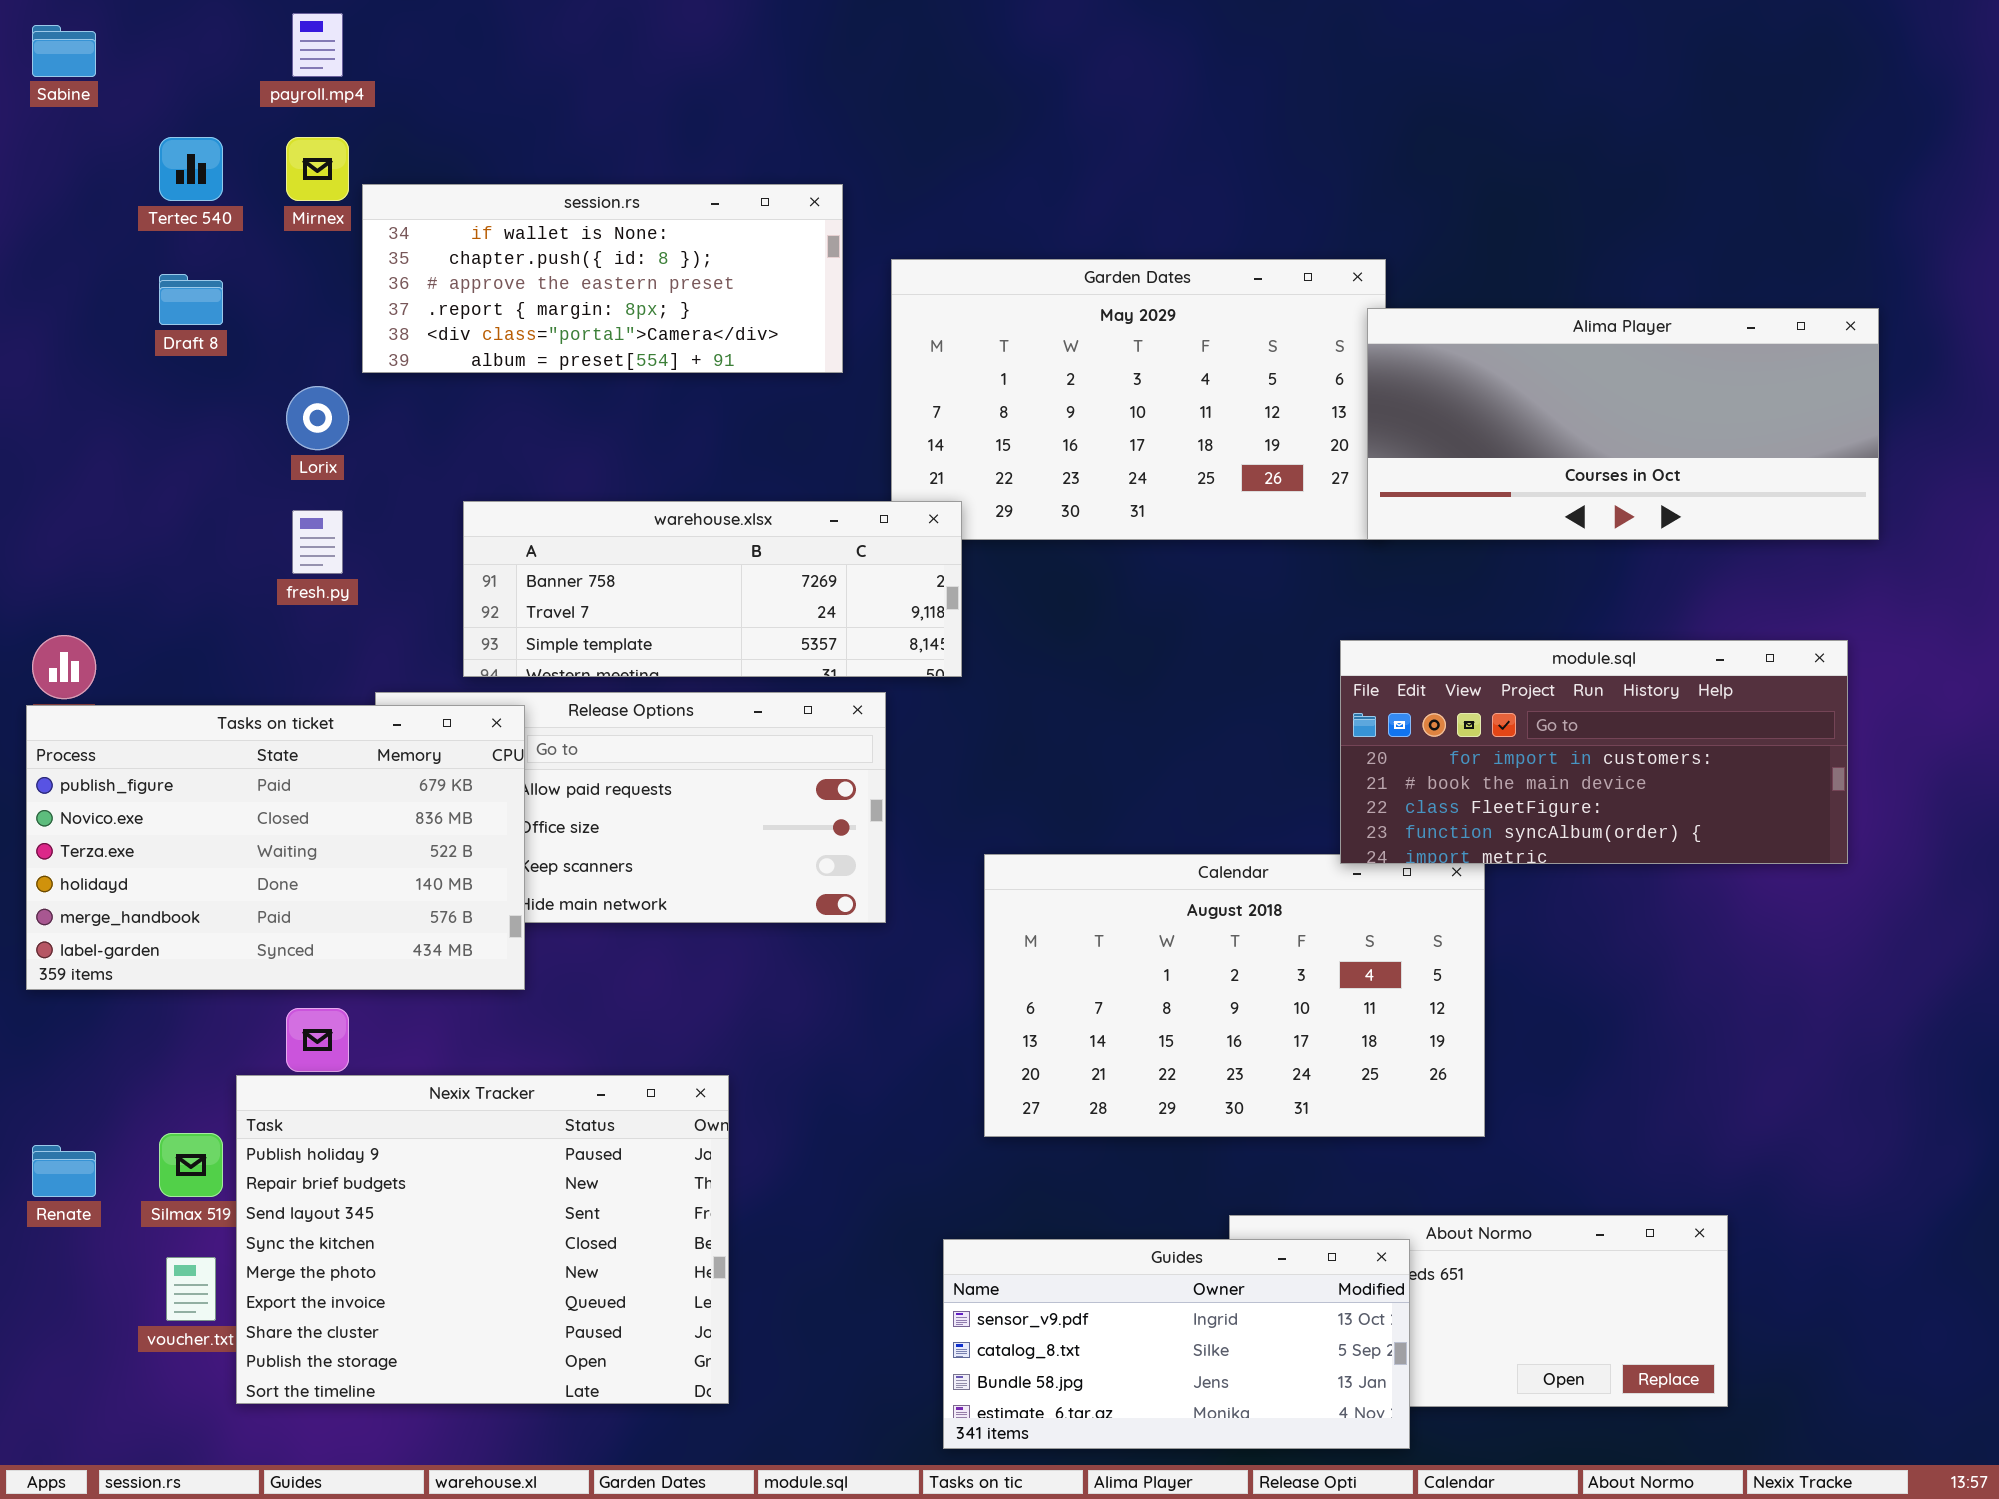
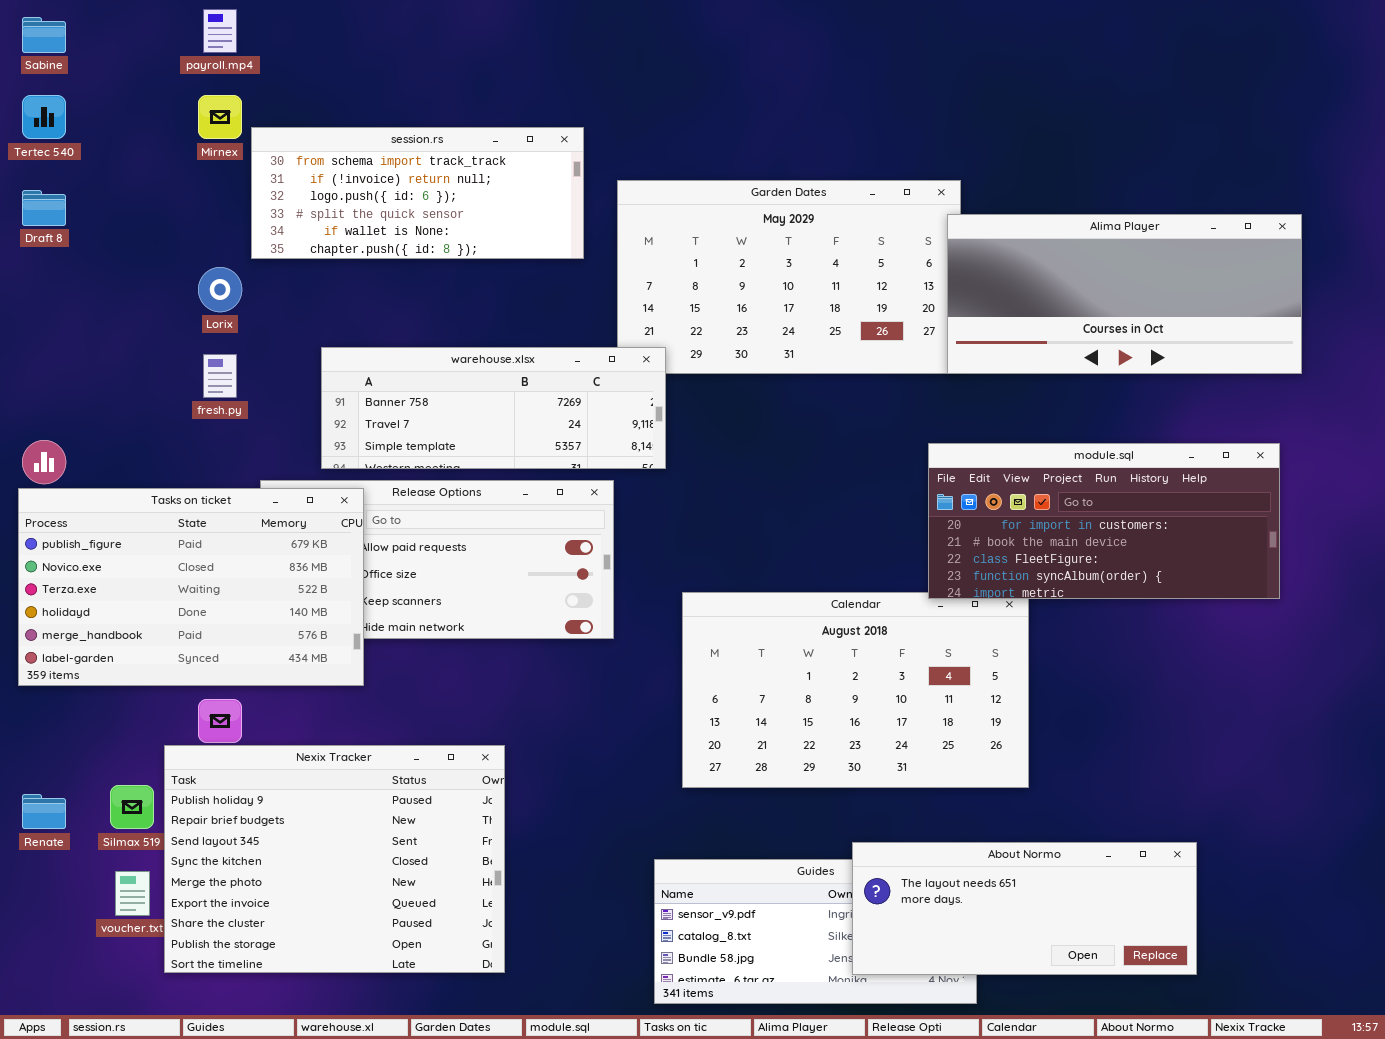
Tertec 540: [159,137,223,201] -> [22,95,66,139], moved
session.rs: [362,184,843,373] -> [251,127,584,259], scrolled up 4 rows
Draft 8: [159,274,223,325] -> [22,190,66,226], moved
About Normo: [1229,1215,1728,1407] -> [852,842,1197,975], raised

